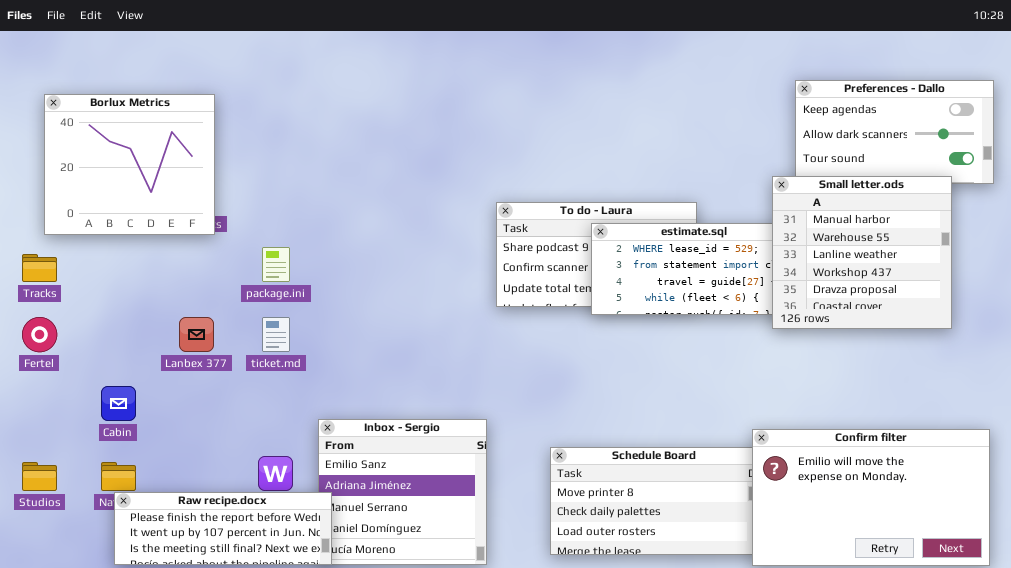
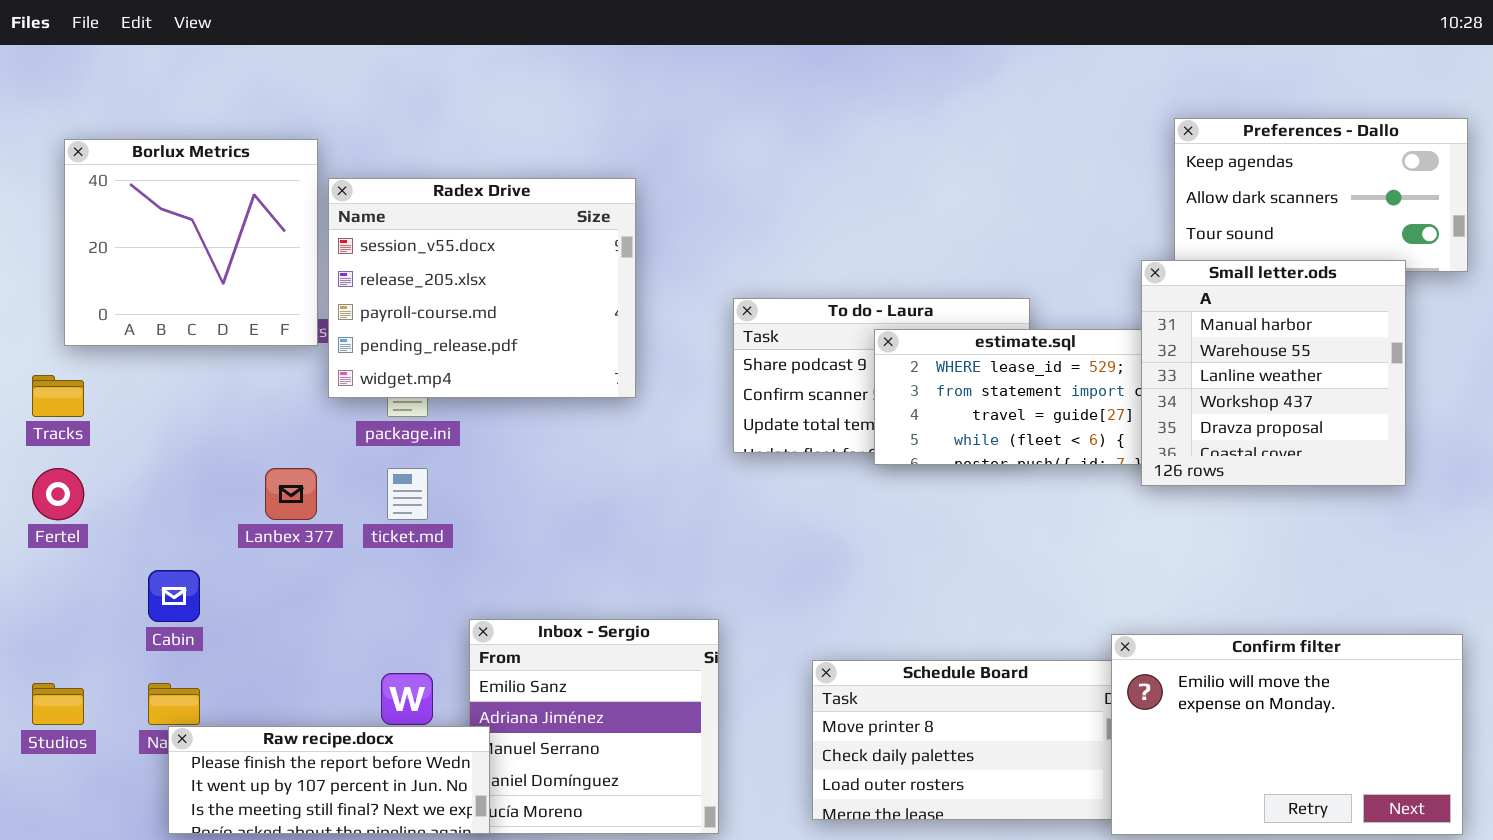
Radex Drive: none -> [328,178,636,398], opened

